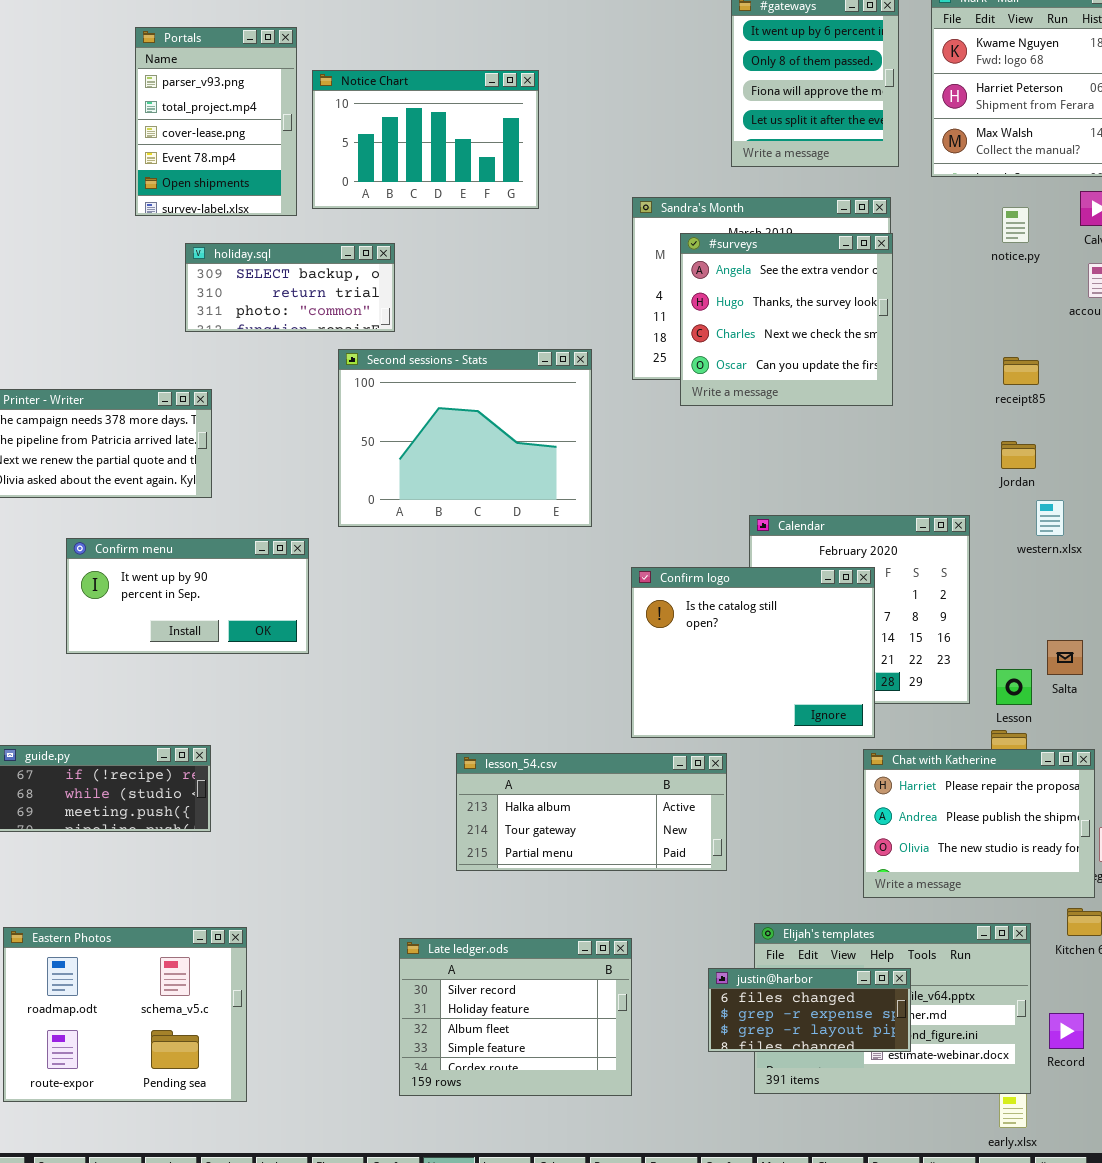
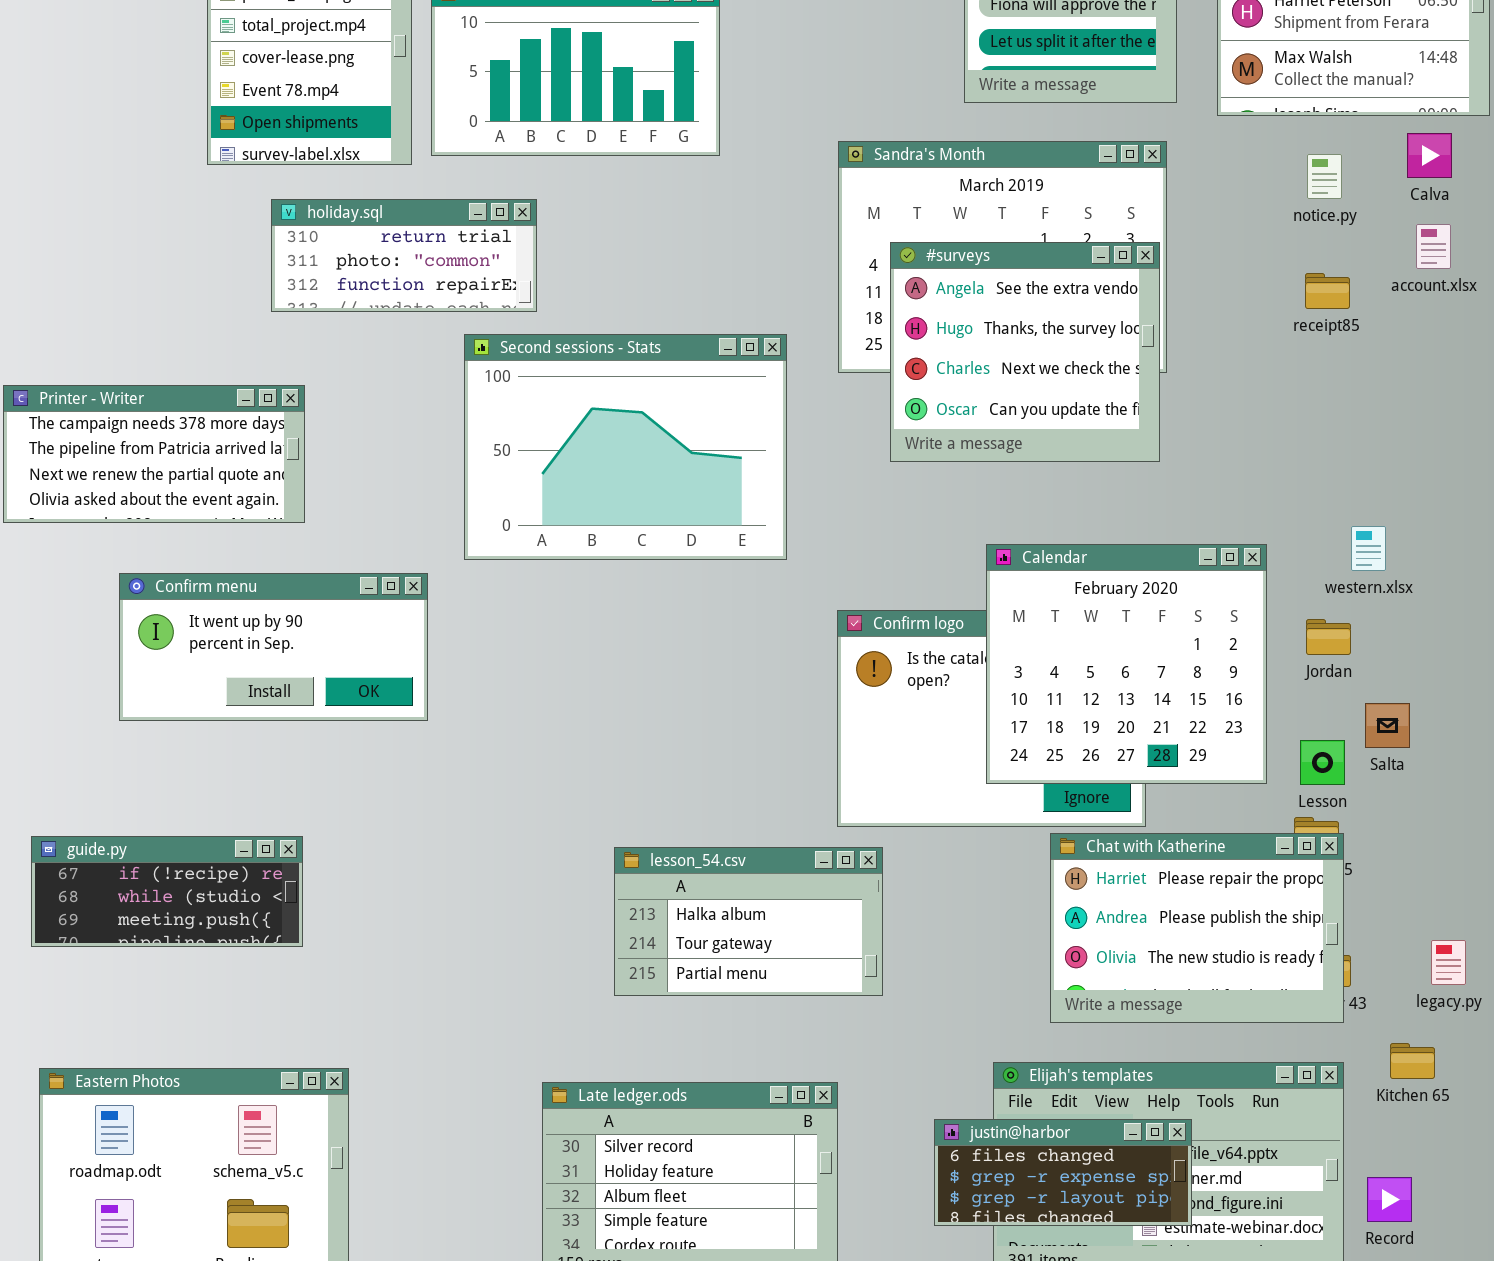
#surveys: [680,233,893,406] -> [890,242,1160,462], moved
holiday.sql: [185,243,395,332] -> [271,199,537,312], scrolled down 1 row
receipt85: [1003,357,1039,385] -> [1305,273,1350,309], moved
Jordan: [1001,441,1036,469] -> [1306,619,1351,655], moved
Calendar: [749,515,970,704] -> [986,544,1267,784], raised
Chat with Katherine: [863,749,1095,898] -> [1050,833,1344,1023], moved
lesson_54.csv: [456,753,727,871] -> [614,847,883,996], resized

